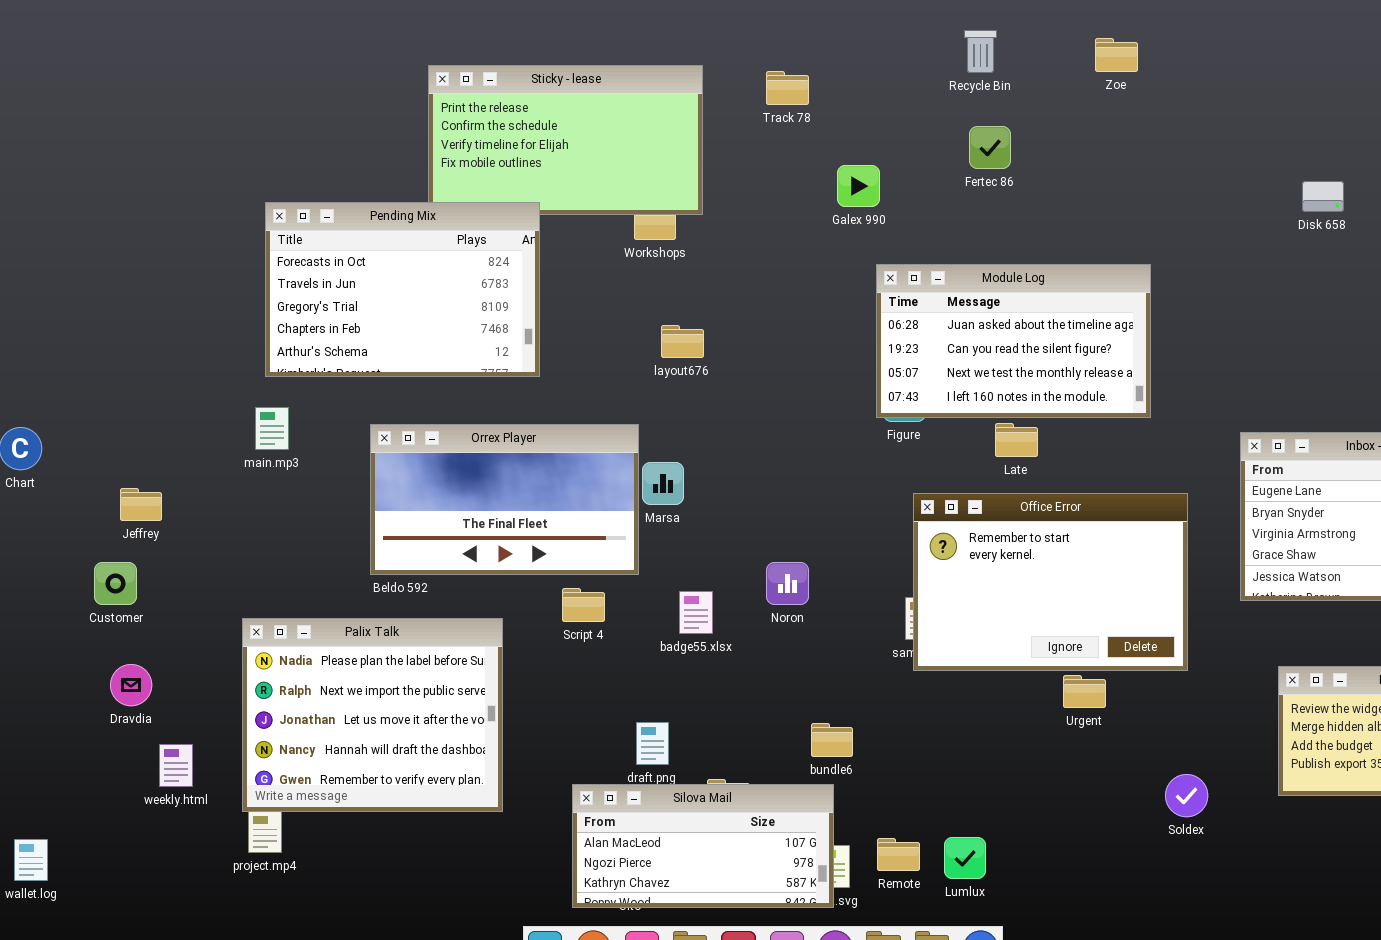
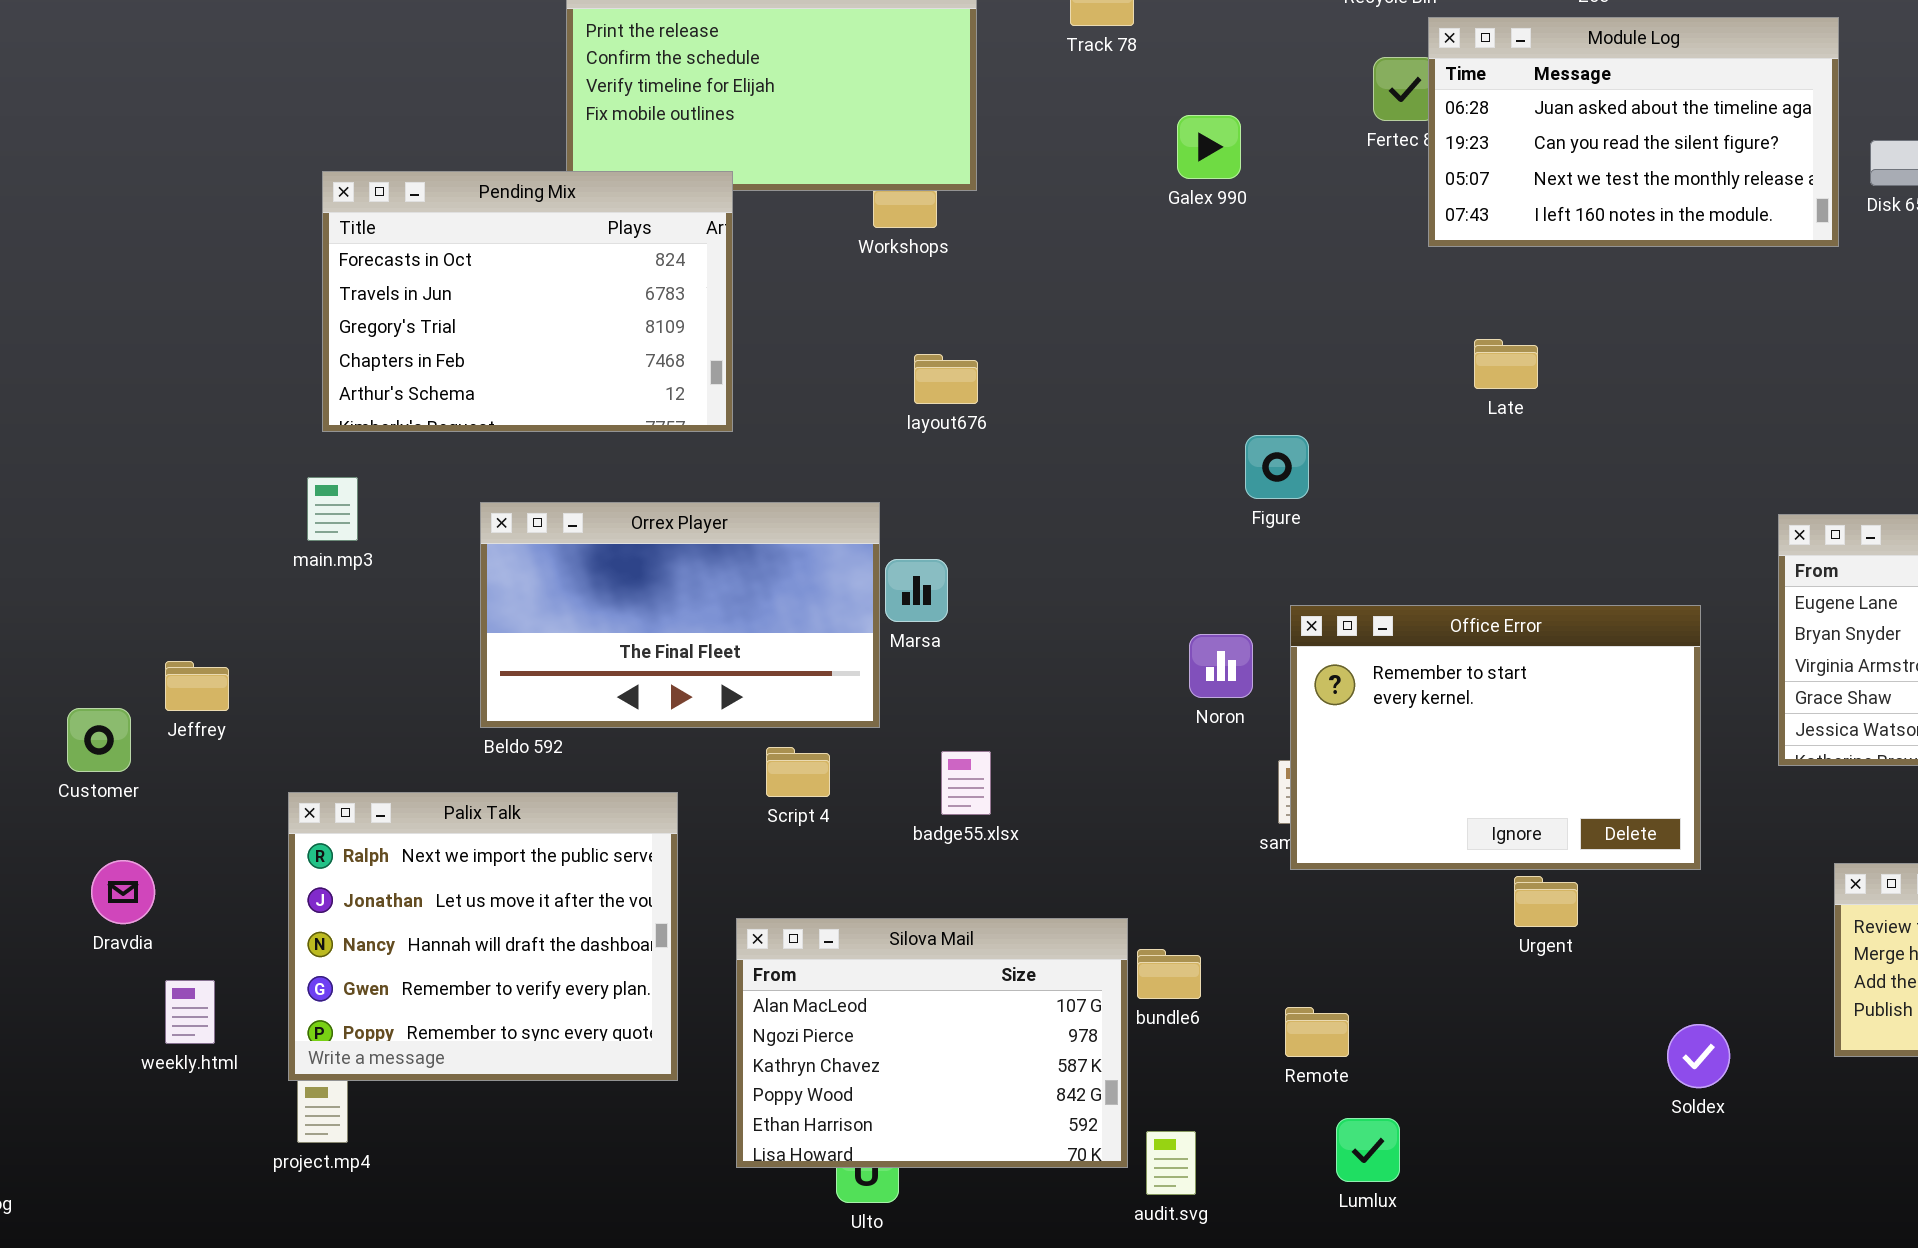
Module Log: [876,264,1151,418] -> [1428,17,1839,247], moved
Late: [995,423,1038,457] -> [1474,339,1538,389], moved
Jeffrey: [120,488,162,521] -> [165,661,229,711], moved
Noron: [766,562,809,605] -> [1189,634,1253,698], moved
Palix Talk: [242,618,503,812] -> [288,792,678,1081], scrolled down 1 row
Silova Mail: [572,784,834,908] -> [736,918,1128,1168], moved, resized
Remote: [877,838,920,871] -> [1285,1007,1349,1057], moved

